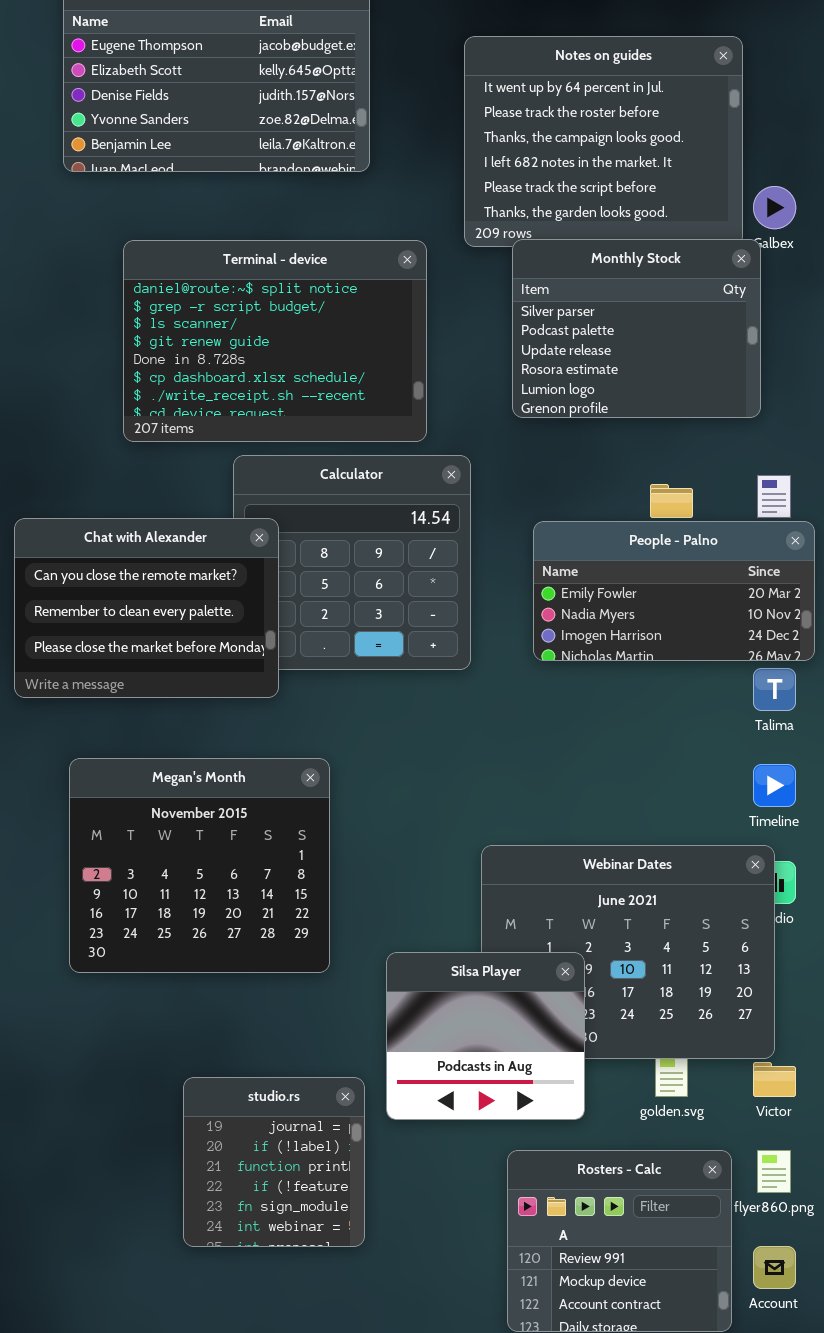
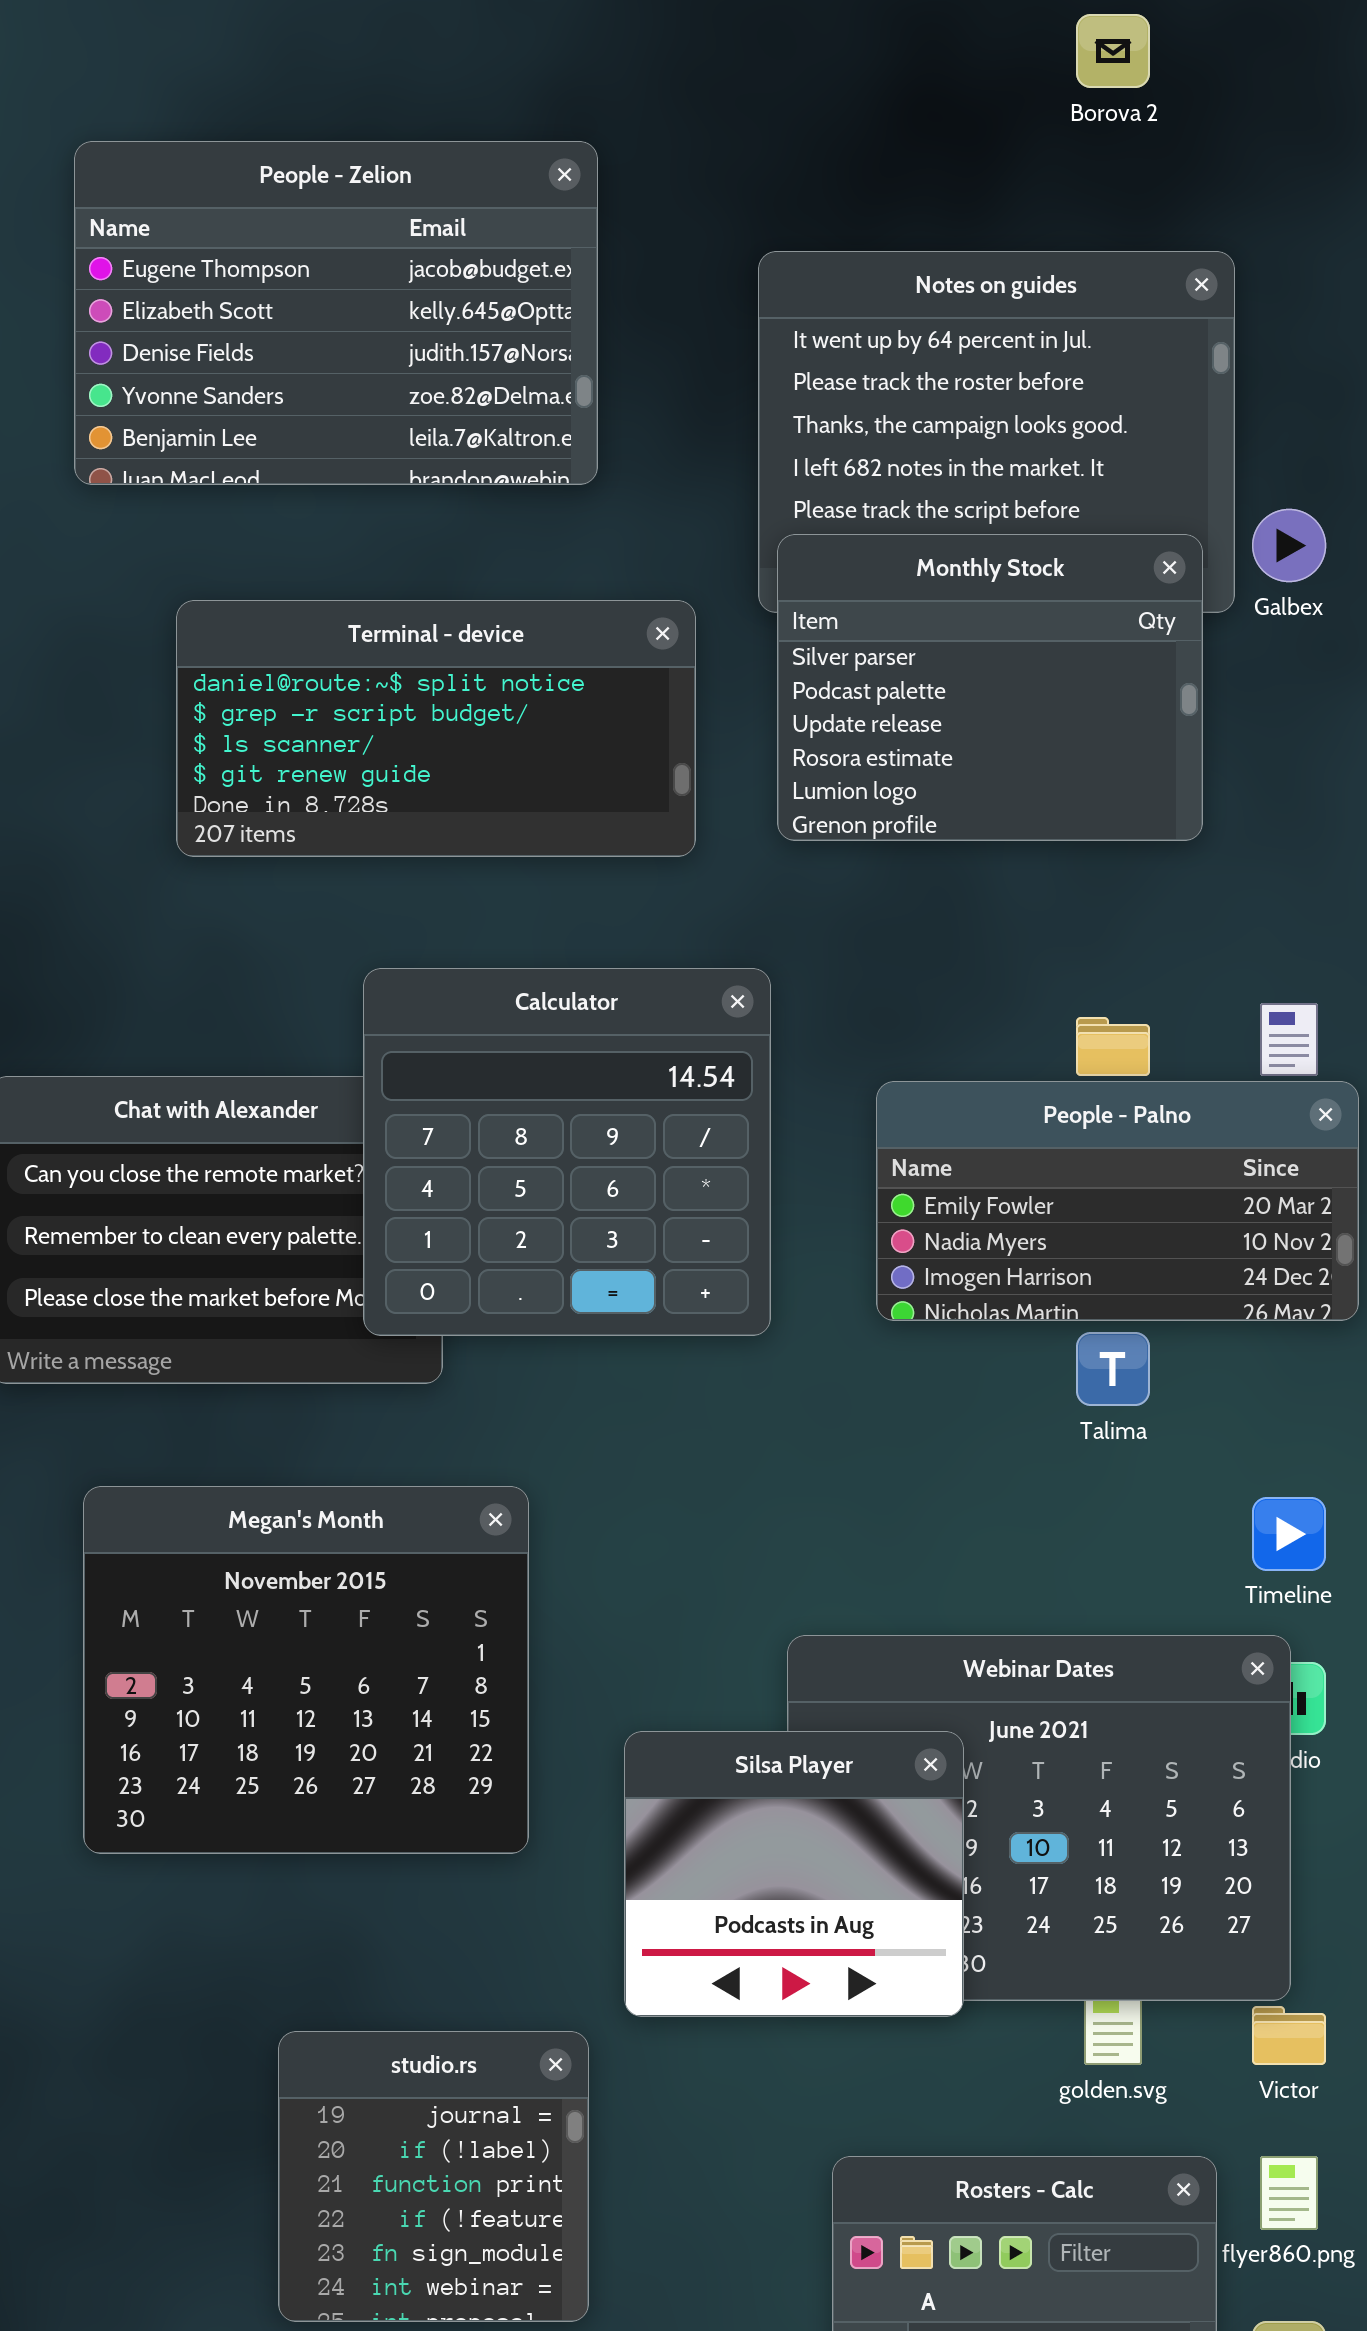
Monthly Stock: [512,239,761,418] -> [777,534,1203,841], moved
Terminal - device: [123,240,427,442] -> [176,600,696,857], resized
Calculator: [233,455,471,670] -> [363,968,771,1336], raised
Talima: [753,668,796,711] -> [1076,1332,1150,1406], moved
Silsa Player: [386,952,585,1120] -> [624,1731,964,2017], moved

